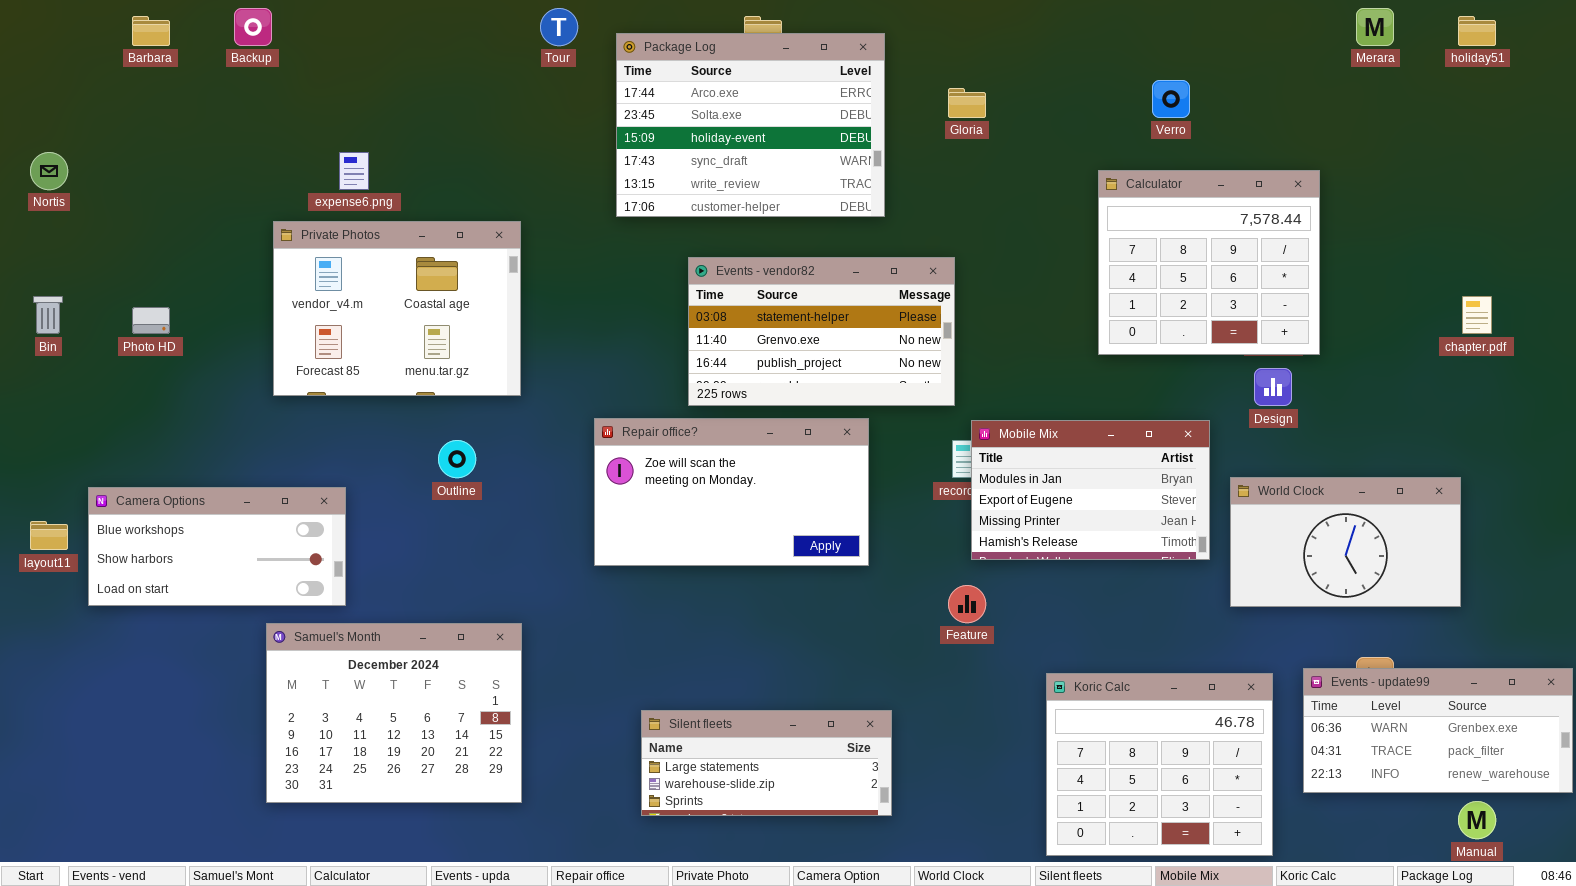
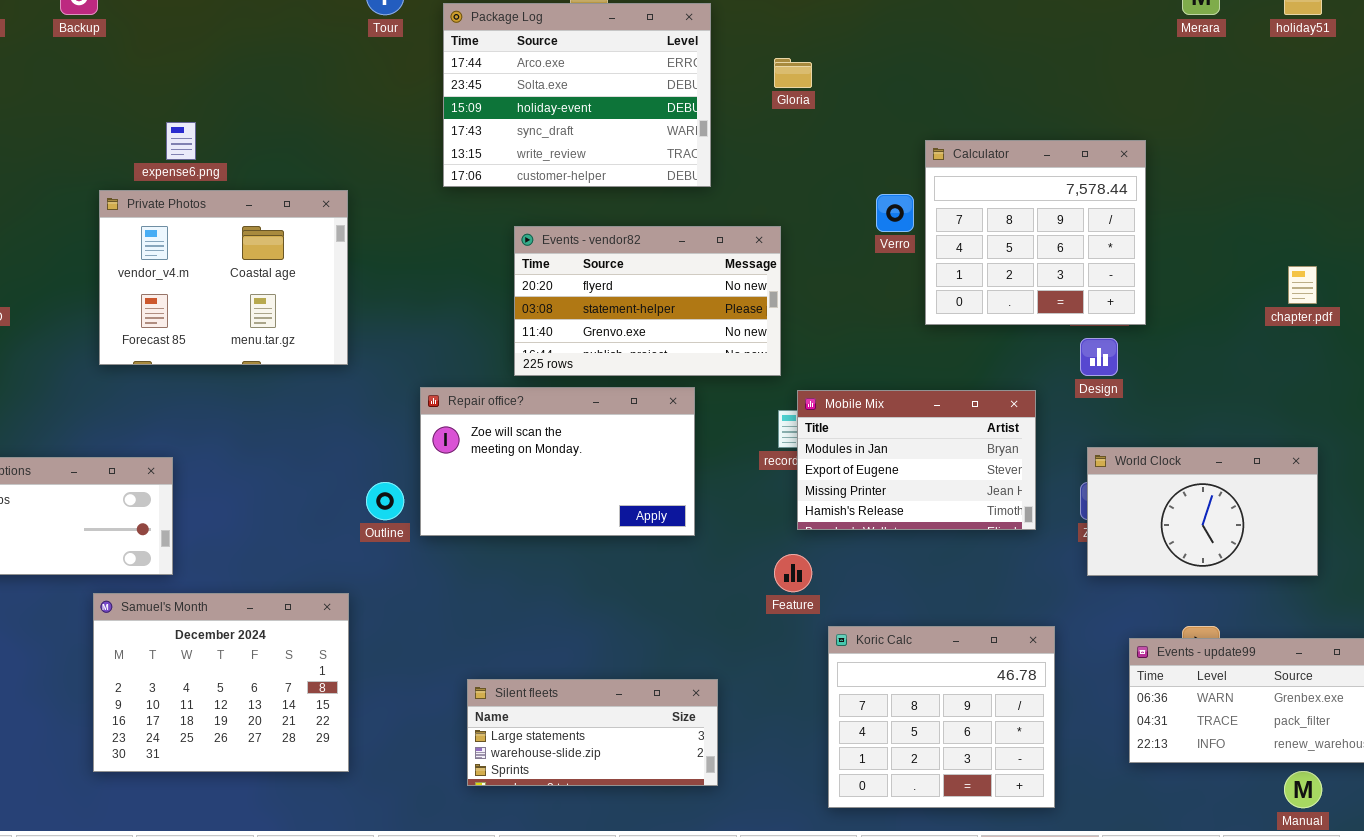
Verro: [1152,80,1190,118] -> [876,194,914,232], moved
Events - vendor82: [688,257,955,406] -> [514,226,781,376], scrolled up 1 row
Outline: [438,440,476,478] -> [366,482,404,520], moved
World Clock: [1230,477,1461,607] -> [1087,447,1318,576], moved
Koric Calc: [1046,673,1273,856] -> [828,626,1055,808], moved

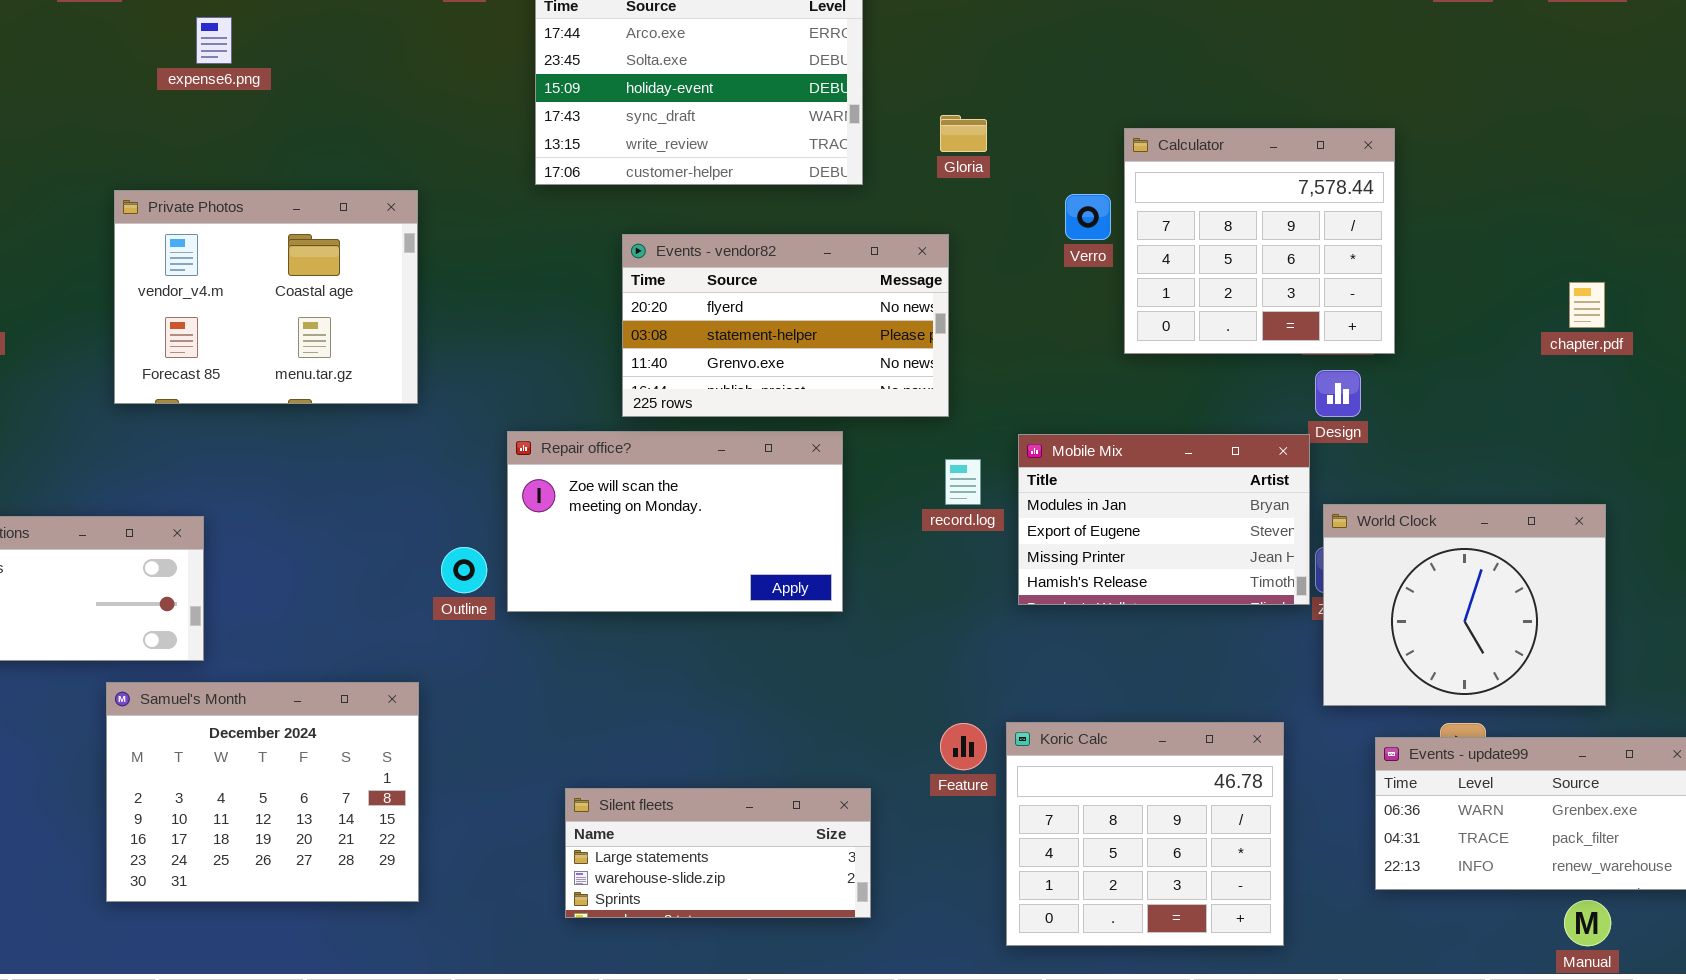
Gloria: [774,58,812,88] -> [940,115,987,152], moved
expense6.png: [166,122,196,160] -> [196,17,232,64], moved
Mobile Mix: [797,390,1036,530] -> [1018,434,1310,605], moved
World Clock: [1087,447,1318,576] -> [1323,504,1606,706], resized
Feature: [774,554,812,592] -> [940,723,987,770], moved

